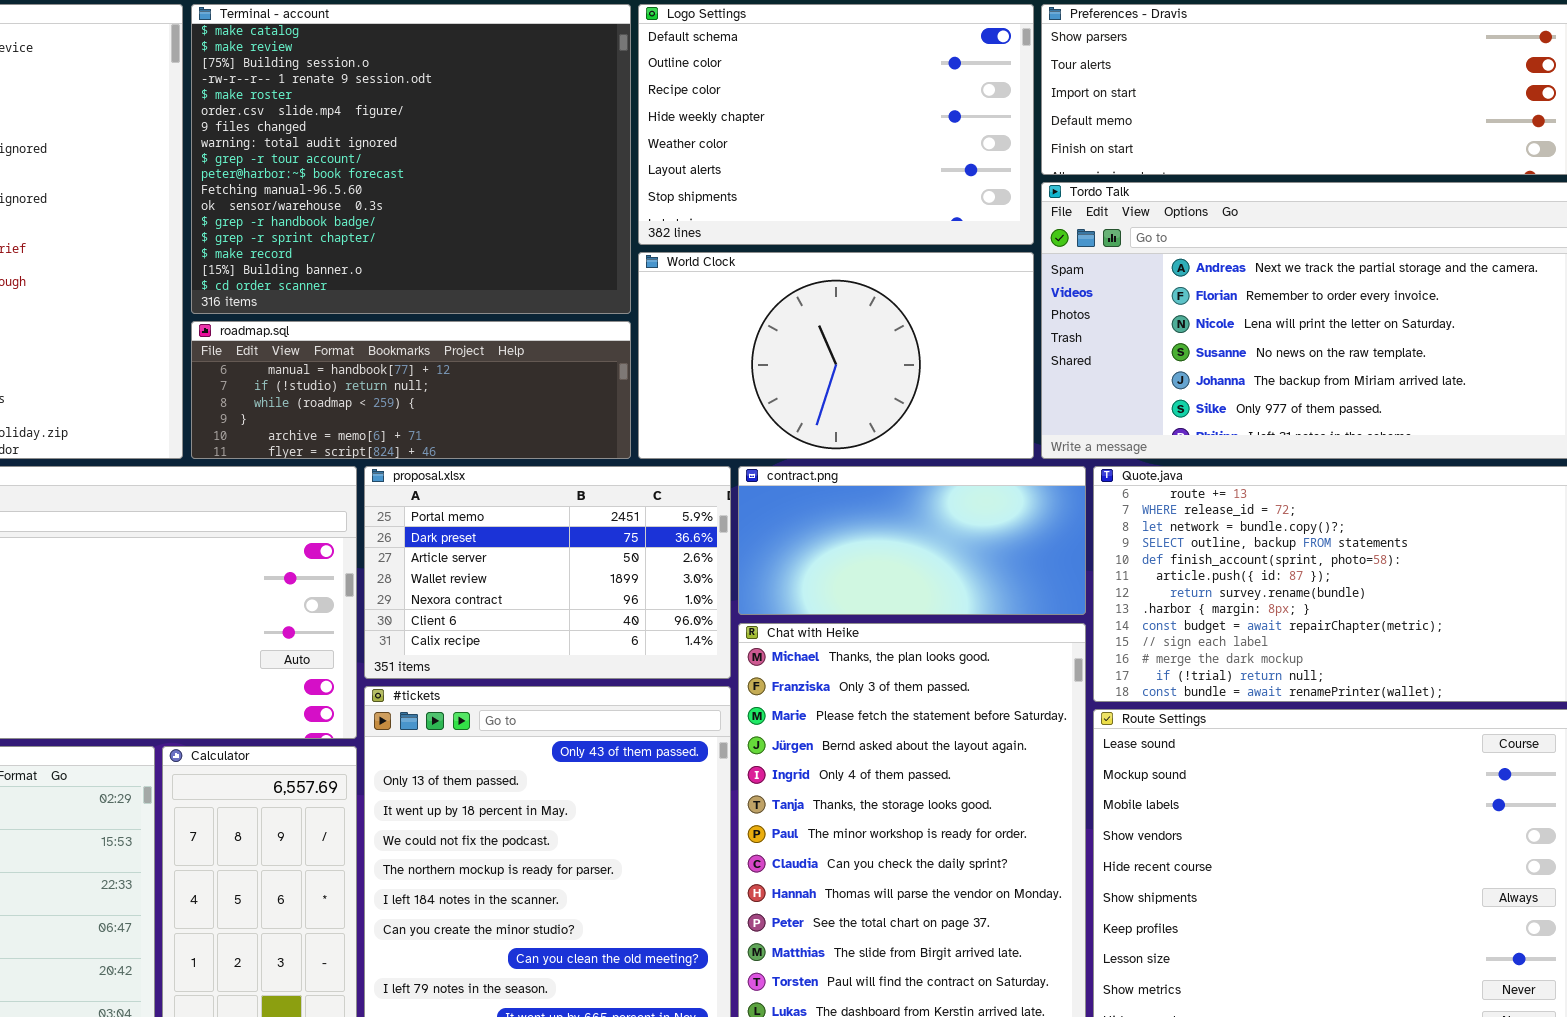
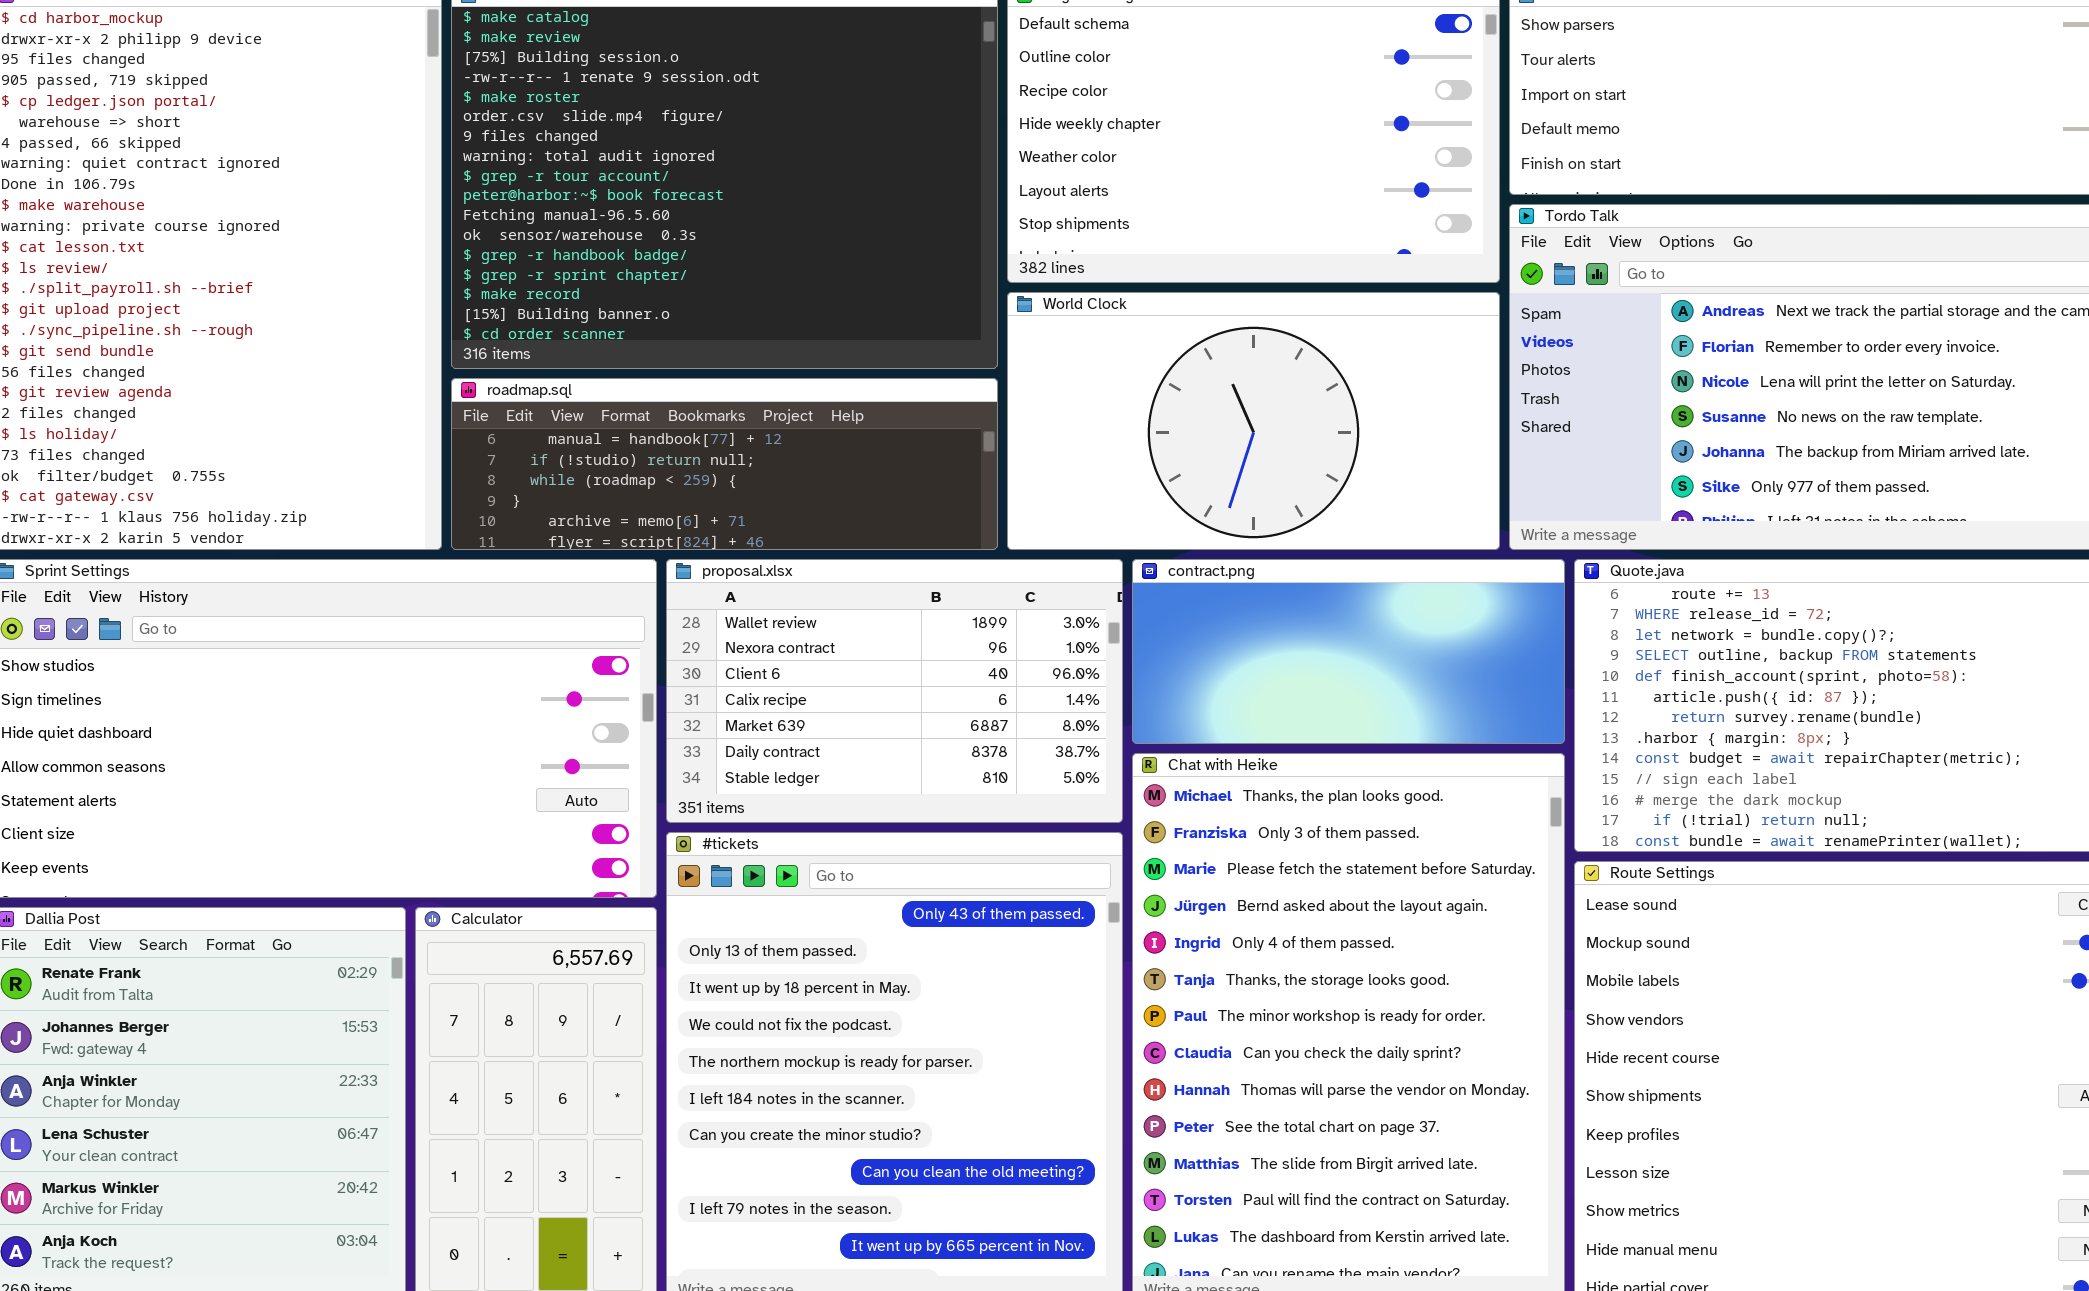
proposal.xlsx: [364,466,731,679] -> [666,559,1123,823], scrolled down 3 rows

